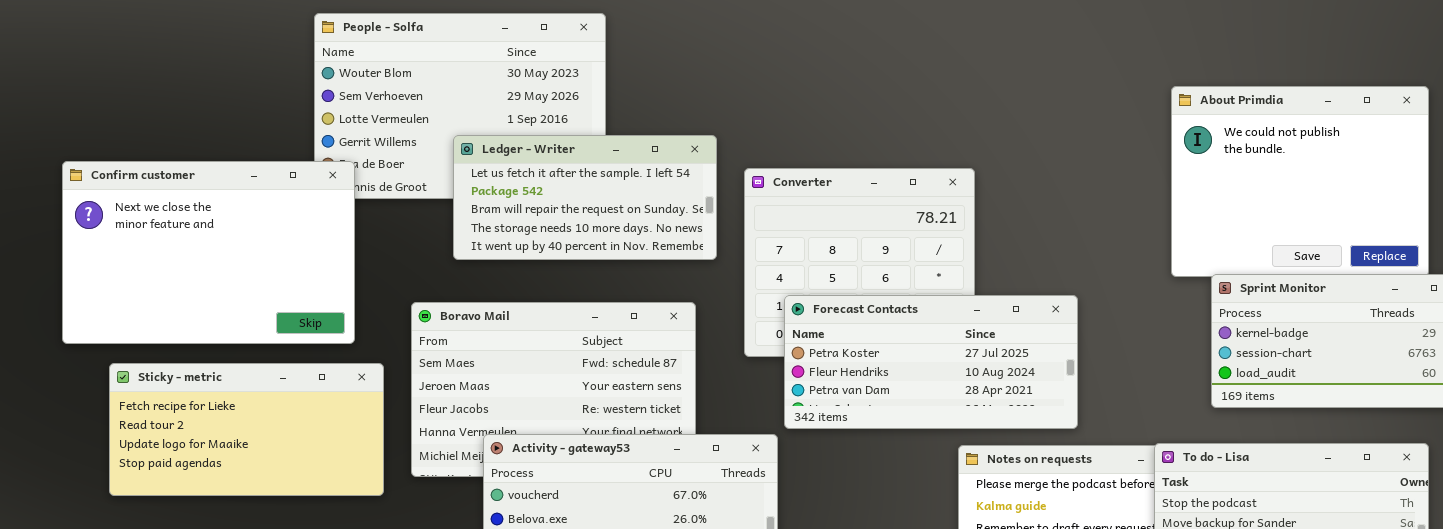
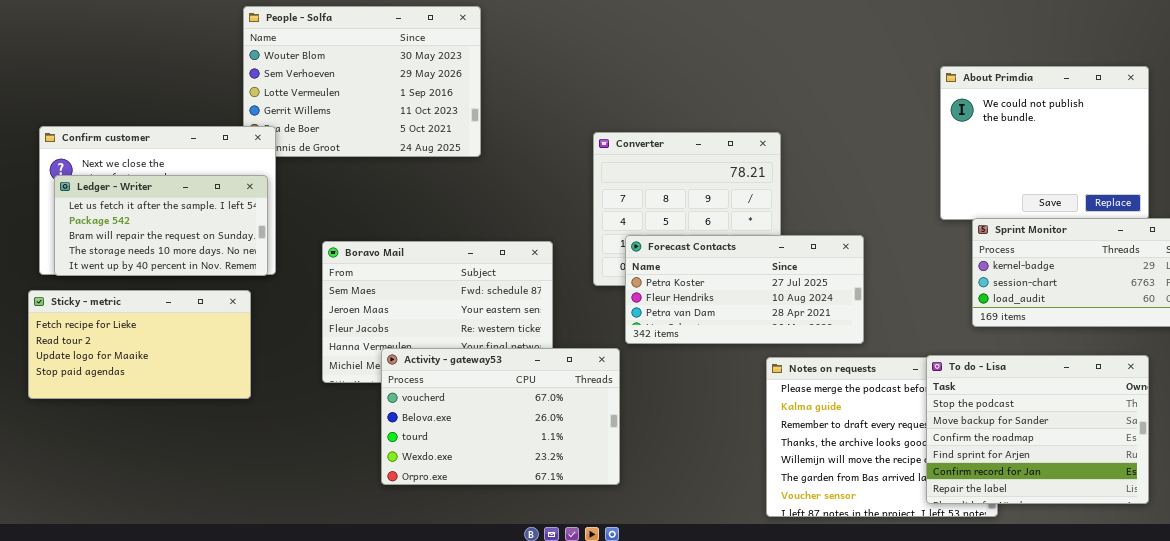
Ledger - Writer: [453,135,717,260] -> [54,175,268,276], moved
Sticky - metric: [109,363,384,496] -> [28,290,251,399], moved

